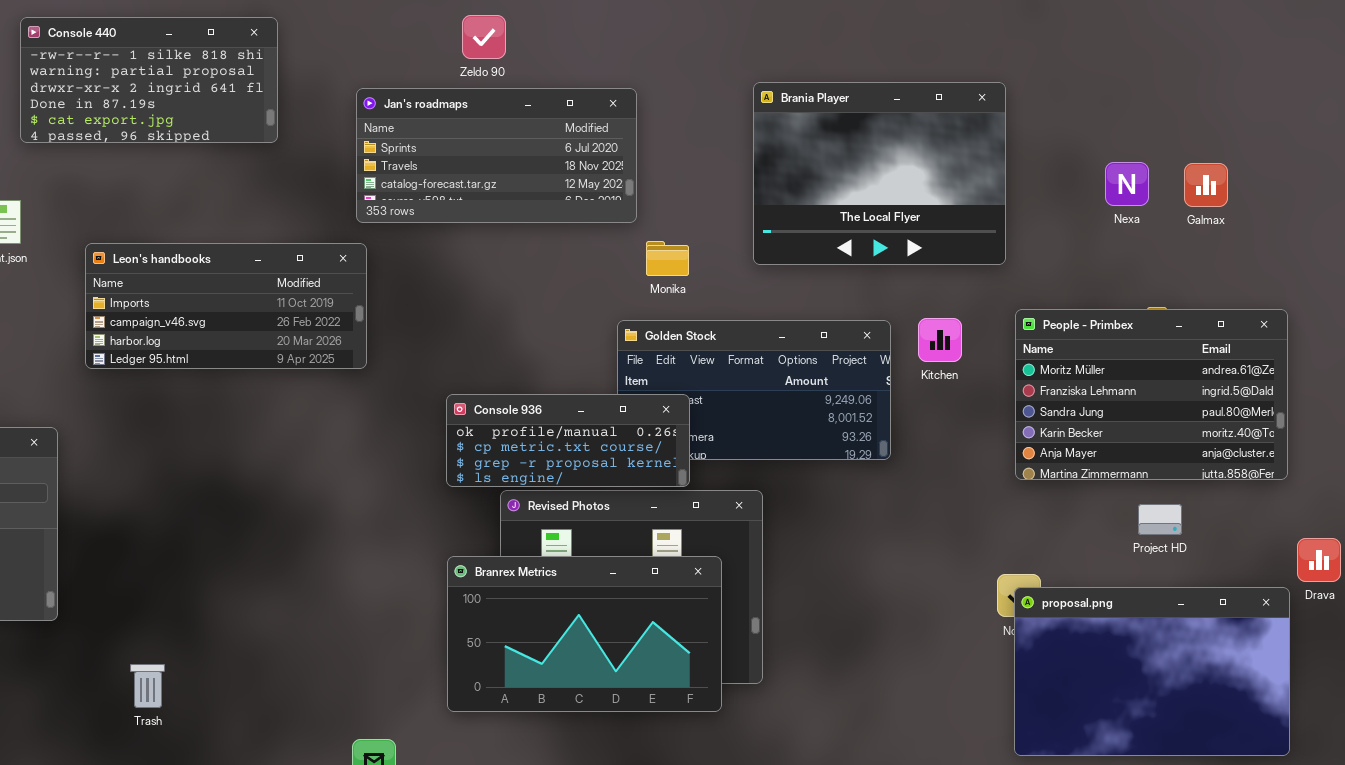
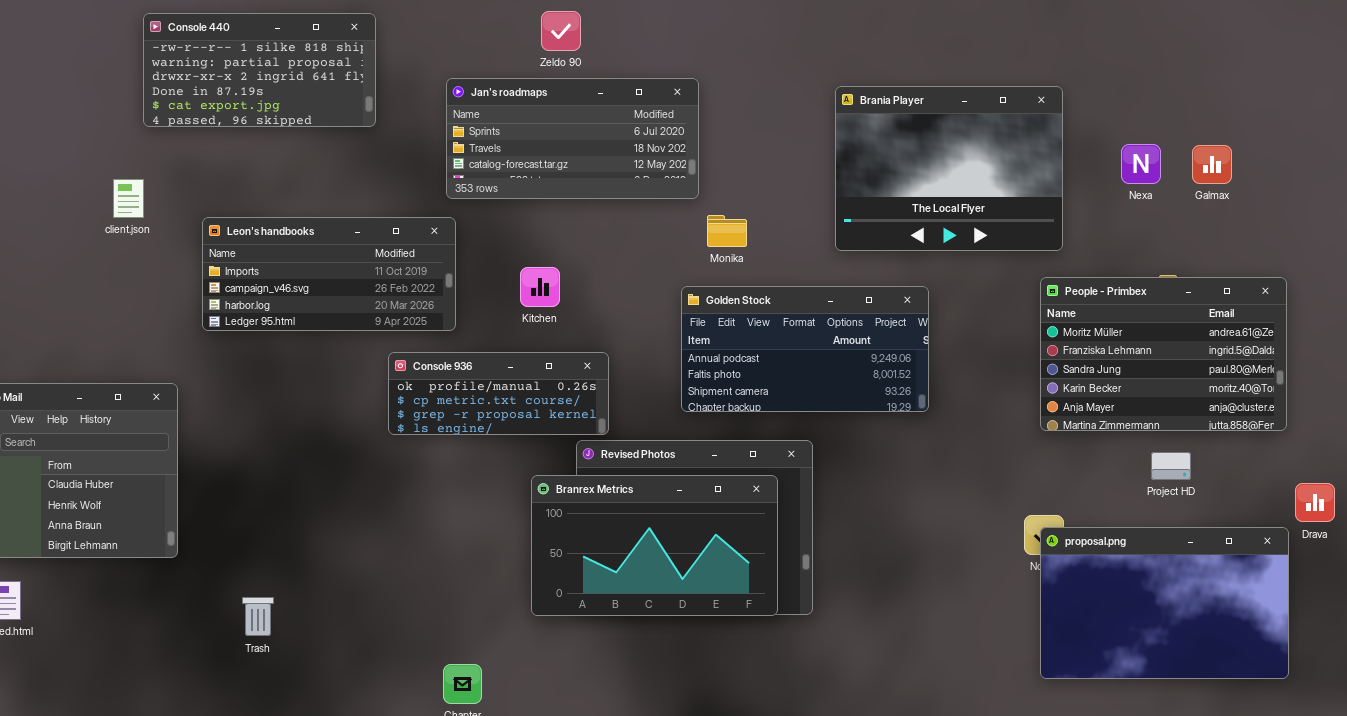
Brania Player: [753,82,1006,265] -> [835,86,1063,251], moved
Kitchen: [918,318,962,362] -> [520,267,560,307], moved
Console 936: [446,394,690,487] -> [388,352,609,435], moved
Branrex Metrics: [447,556,722,712] -> [531,475,778,616], moved

